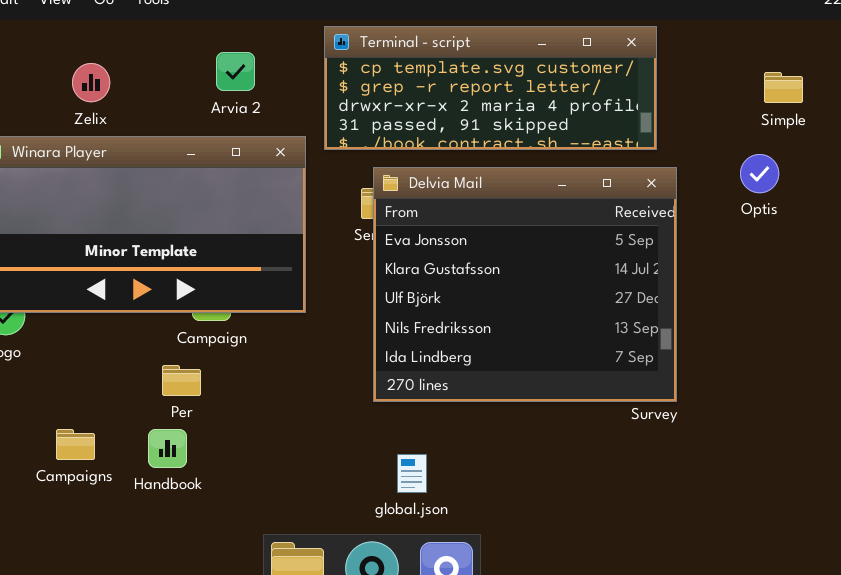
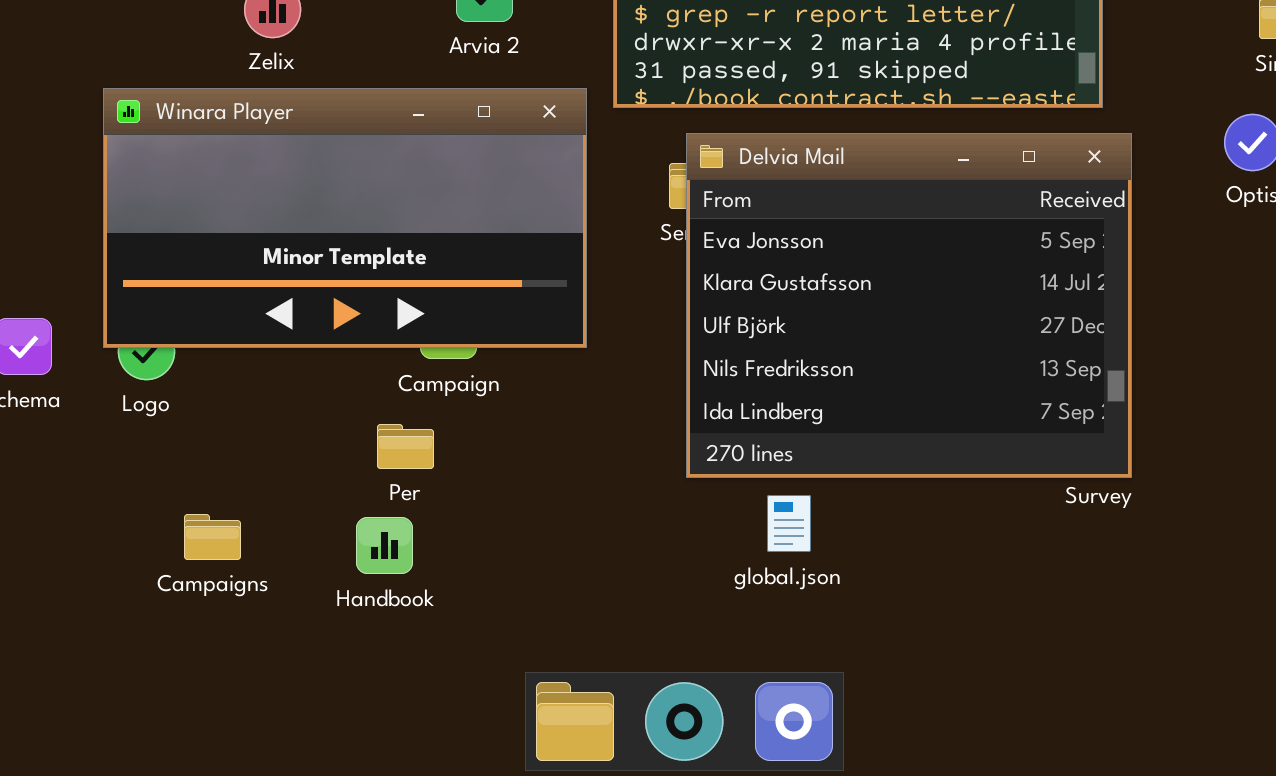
Campaigns: [56,429,95,460] -> [184,514,241,560], moved
global.json: [397,454,427,493] -> [767,495,811,552], moved

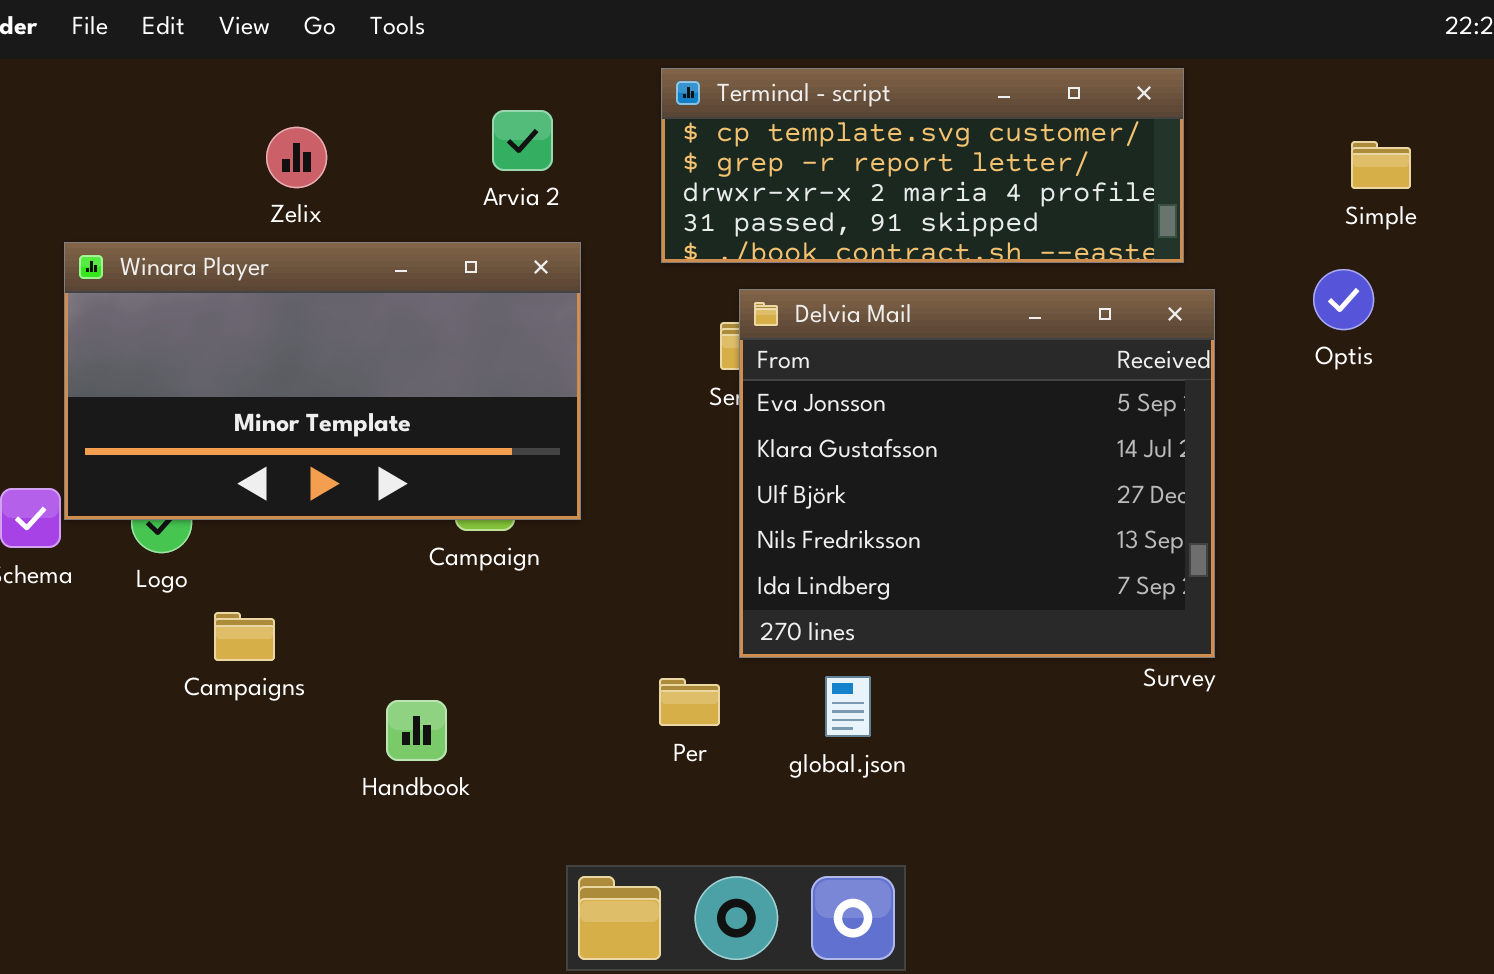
Winara Player: [103,88,587,348] -> [64,242,581,520], moved
Per: [377,424,434,469] -> [659,678,720,726], moved
Campaigns: [184,514,241,560] -> [214,612,275,661], moved

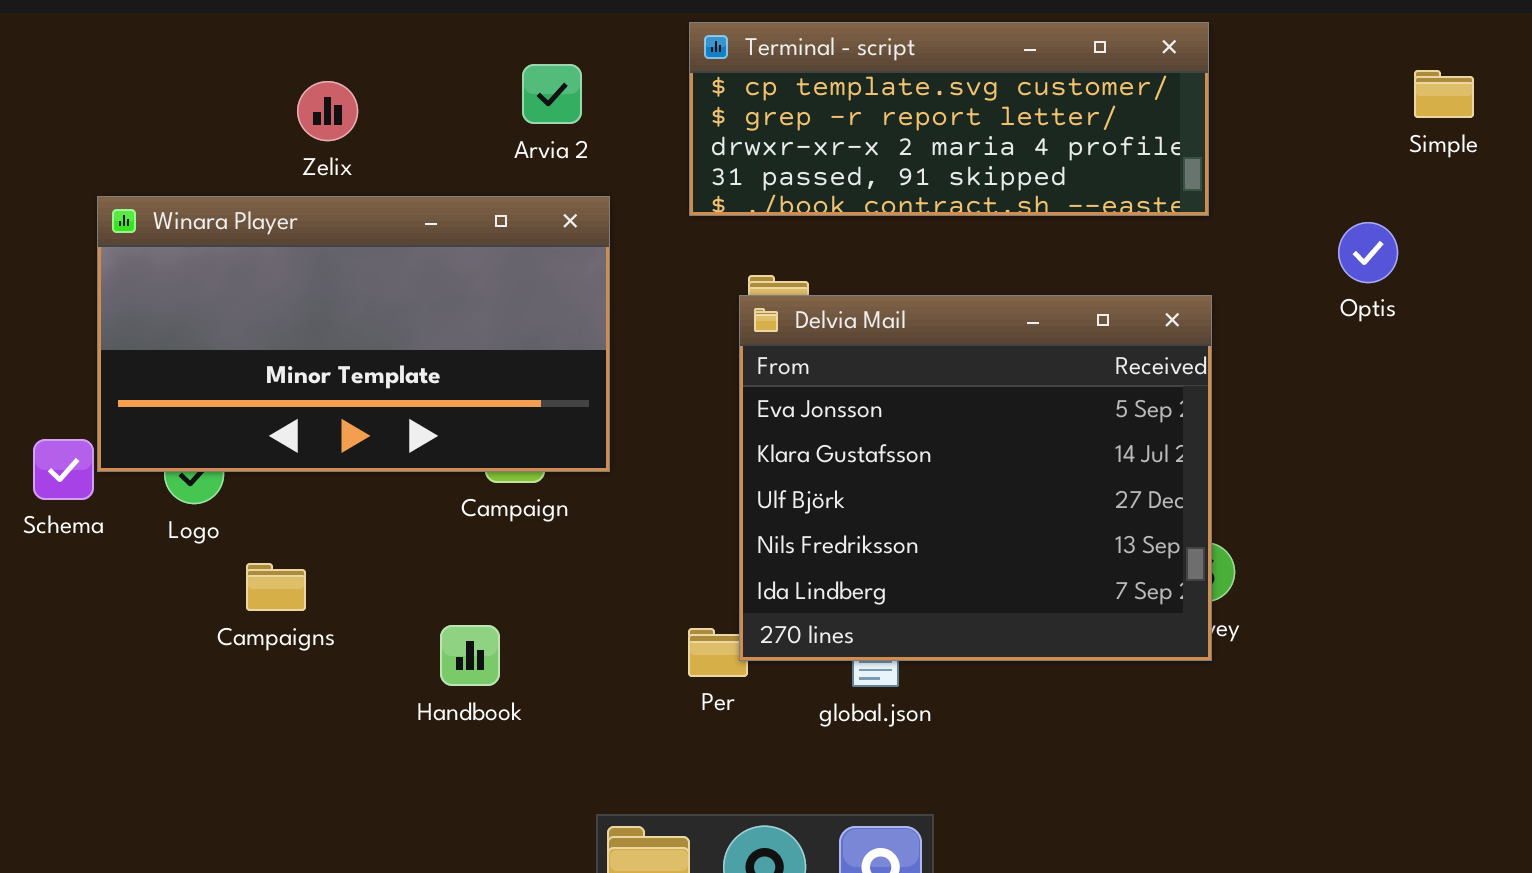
Simple: [1351,141,1411,189] -> [1414,70,1474,118], moved
Delvia Mail: [739,289,1215,658] -> [739,295,1212,661], moved
Handbook: [386,700,447,761] -> [440,625,500,686], moved

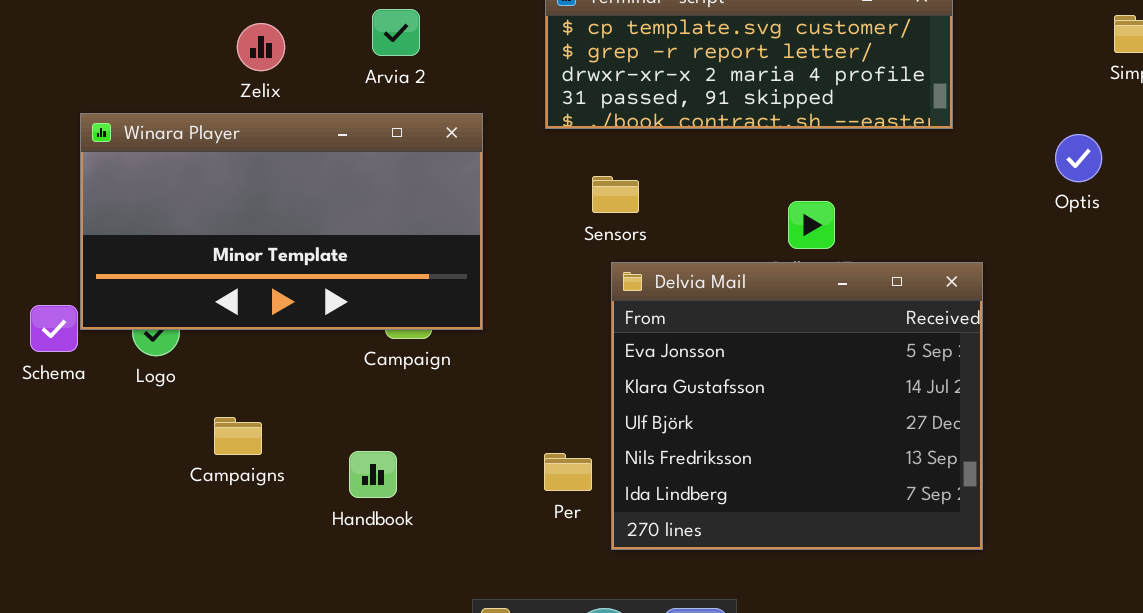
Arvia 2: [522,64,582,124] -> [372,9,420,56], moved
Delvia Mail: [739,295,1212,661] -> [611,262,983,550], moved
Campaigns: [246,563,306,611] -> [214,417,262,455], moved

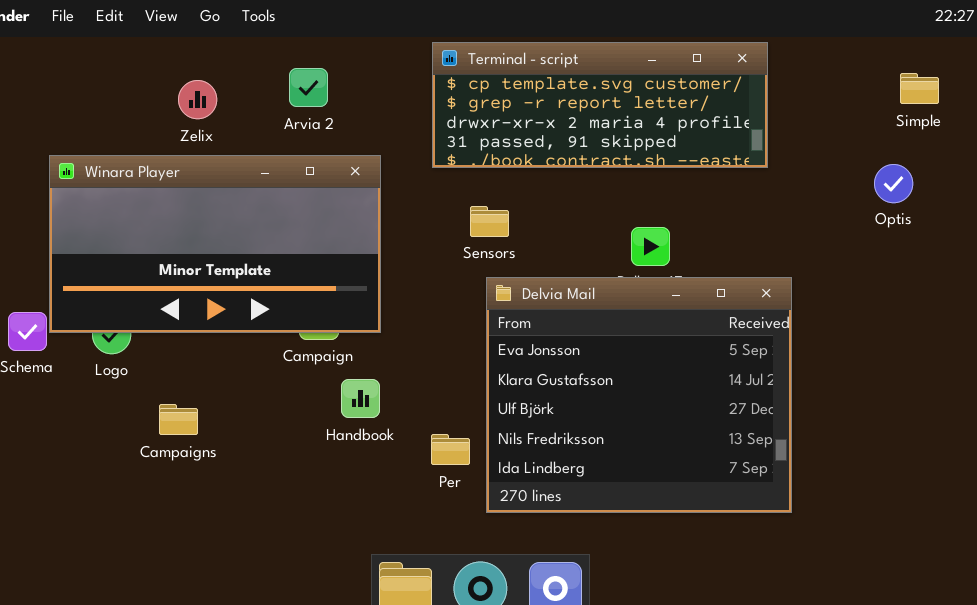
Optis: [1055,134,1102,182] -> [874,164,913,203], moved
Handbook: [349,451,397,498] -> [341,379,380,418], moved

